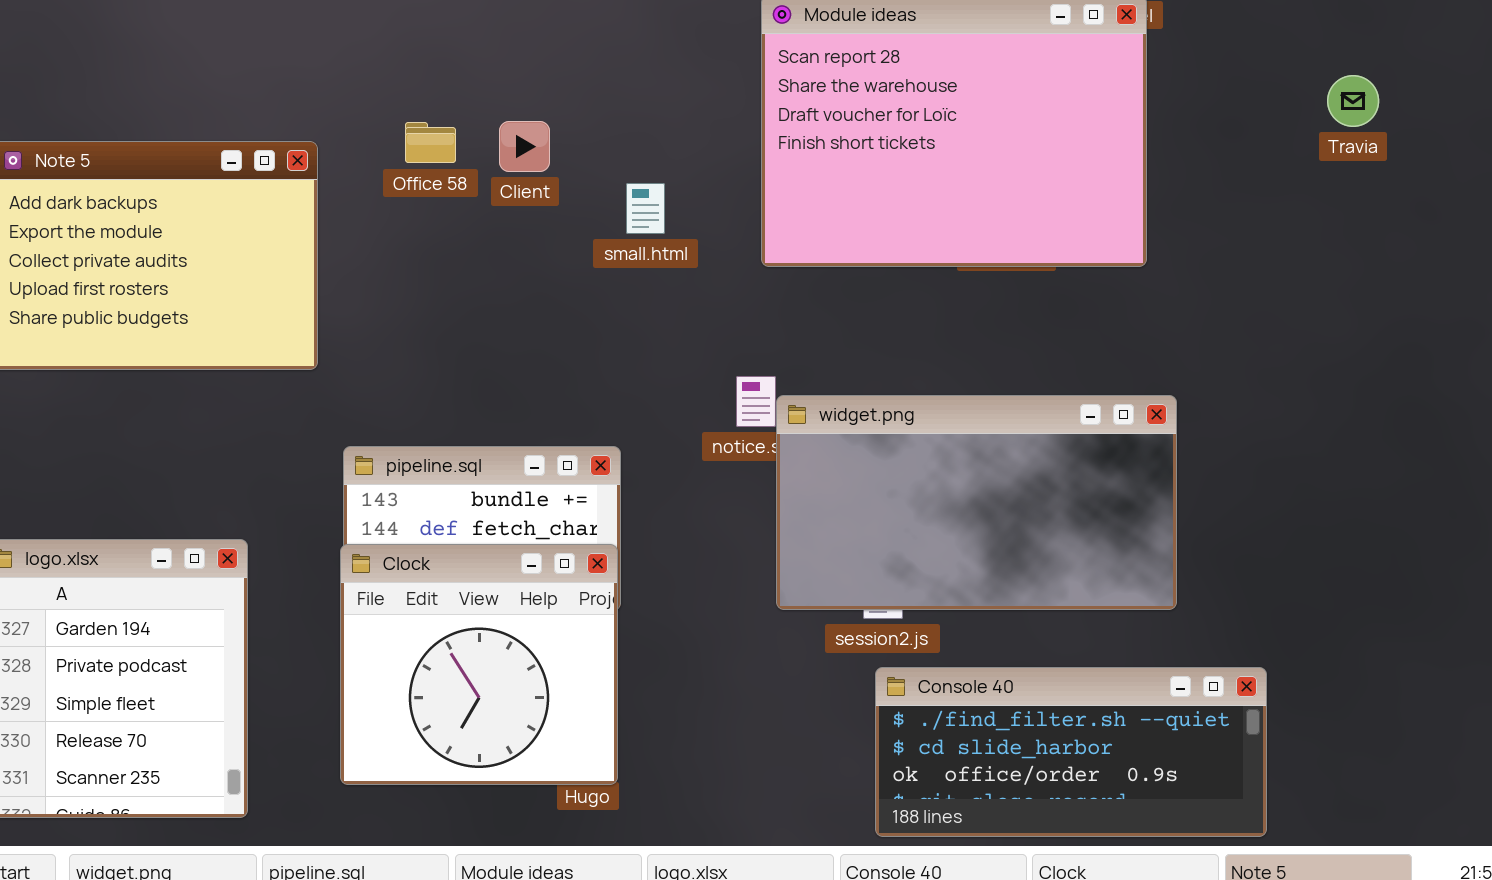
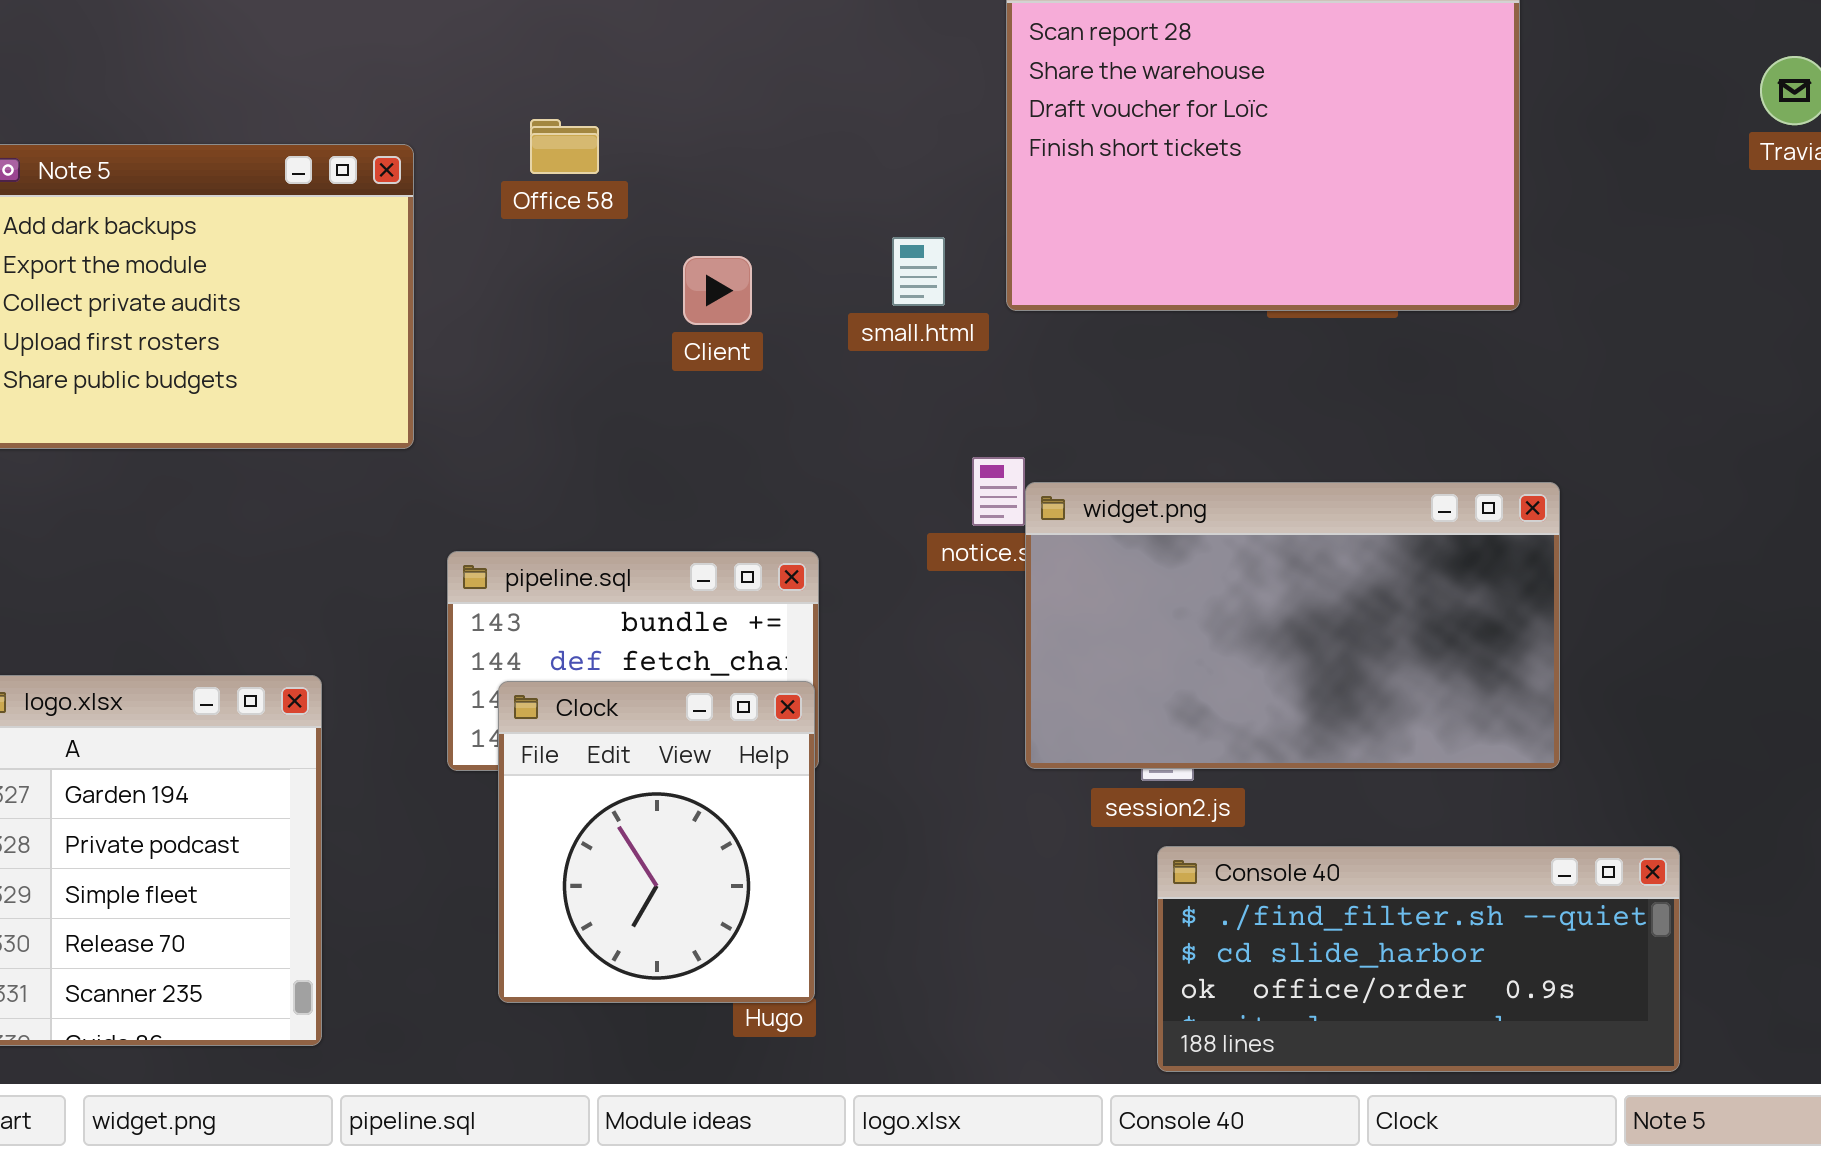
Client: [499,121,550,172] -> [683,256,752,325], moved
small.html: [626,183,665,234] -> [892,237,945,306], moved
Clock: [340,544,618,785] -> [498,681,815,1003], resized

